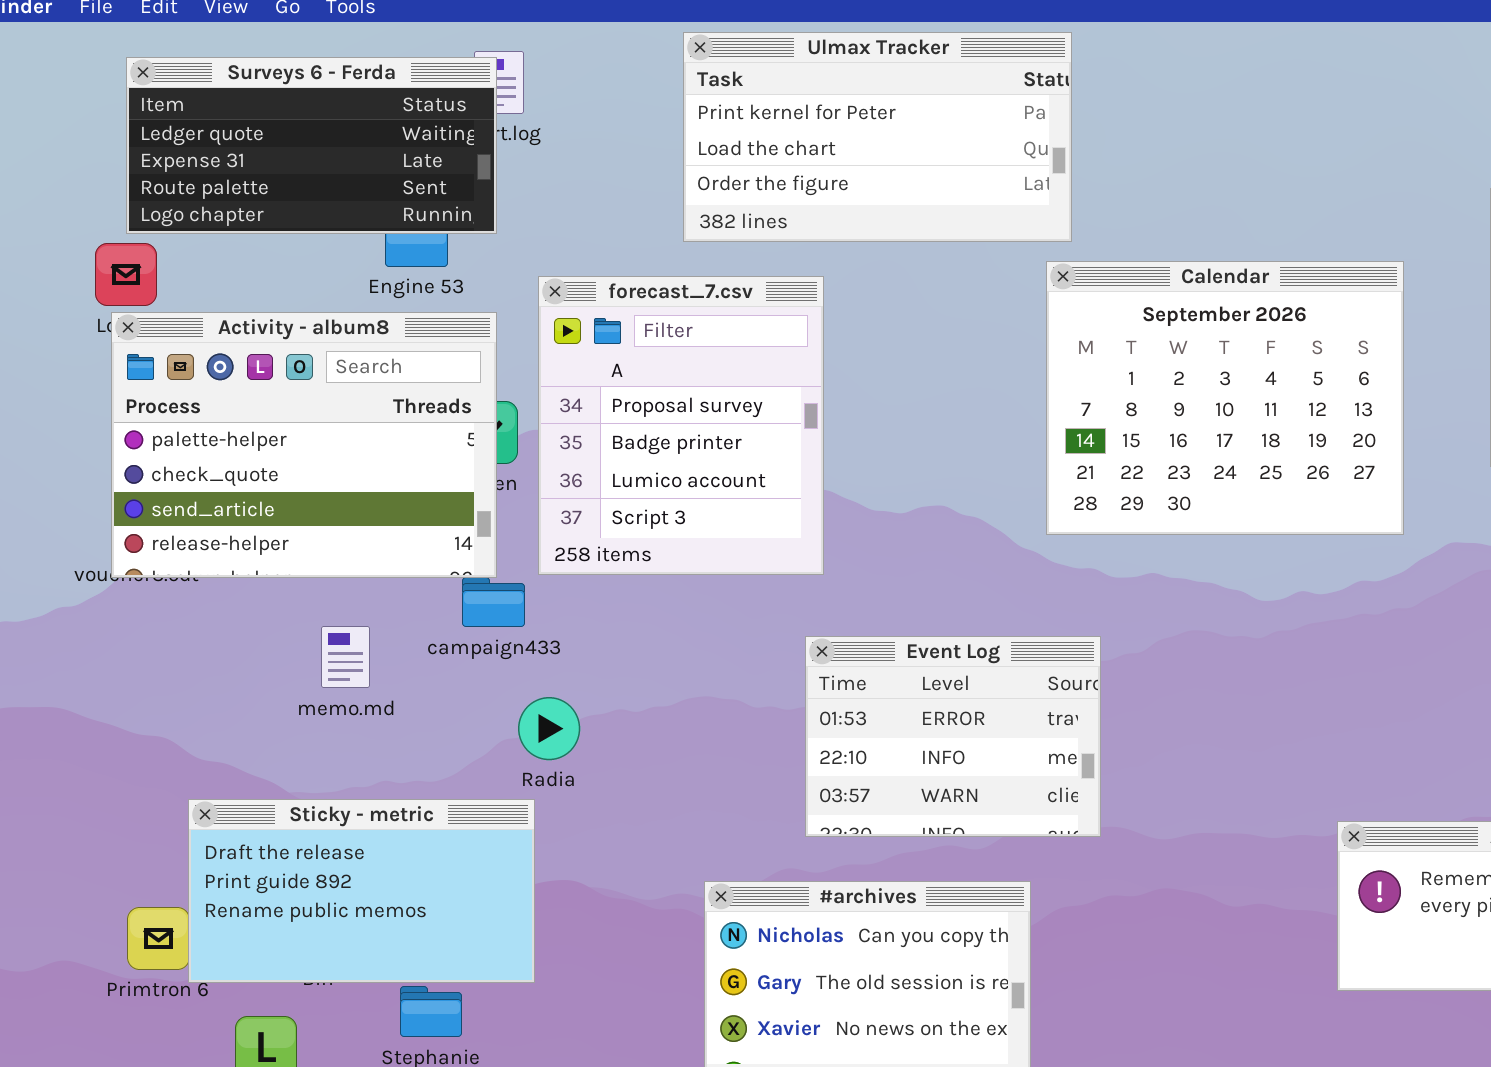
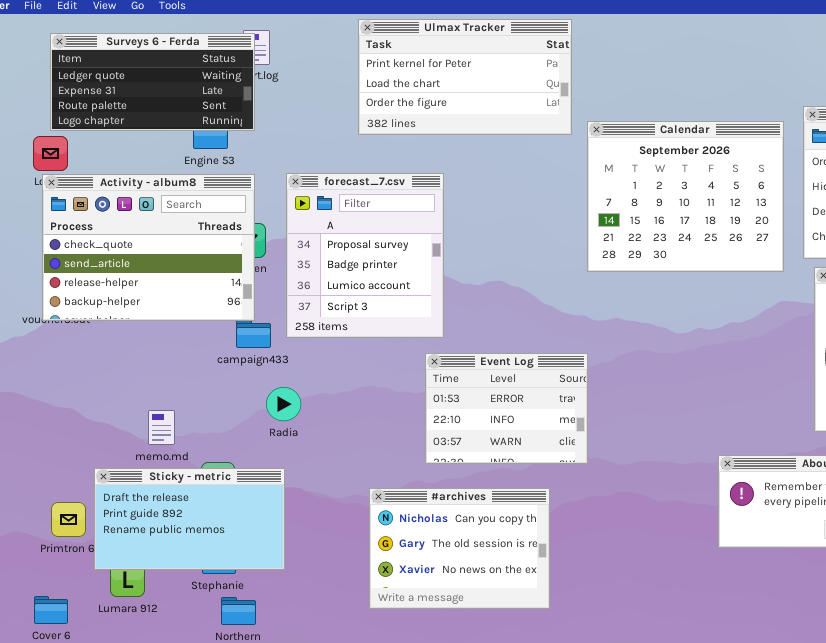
Calendar: [1046,261,1404,535] -> [587,121,784,272], moved
forecast_7.csv: [538,276,824,575] -> [286,173,444,338], moved
Activity - album8: [111,312,497,578] -> [42,174,255,321], scrolled down 1 row
memo.md: [321,626,370,688] -> [148,410,175,445], moved
Sticky - metric: [188,799,535,983] -> [94,468,285,570], moved

